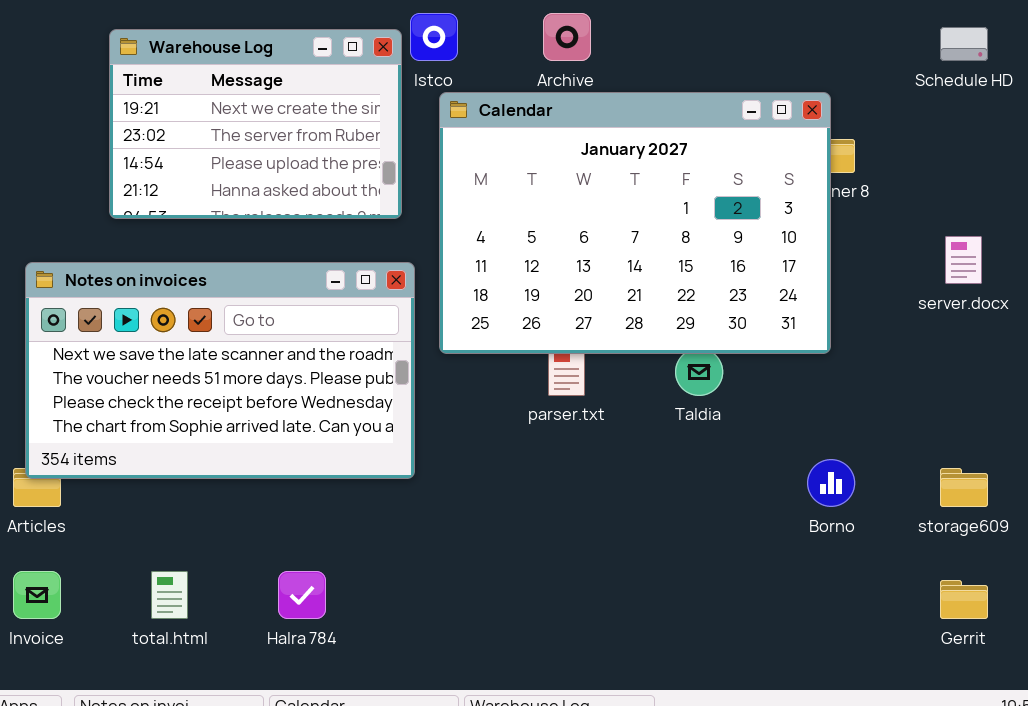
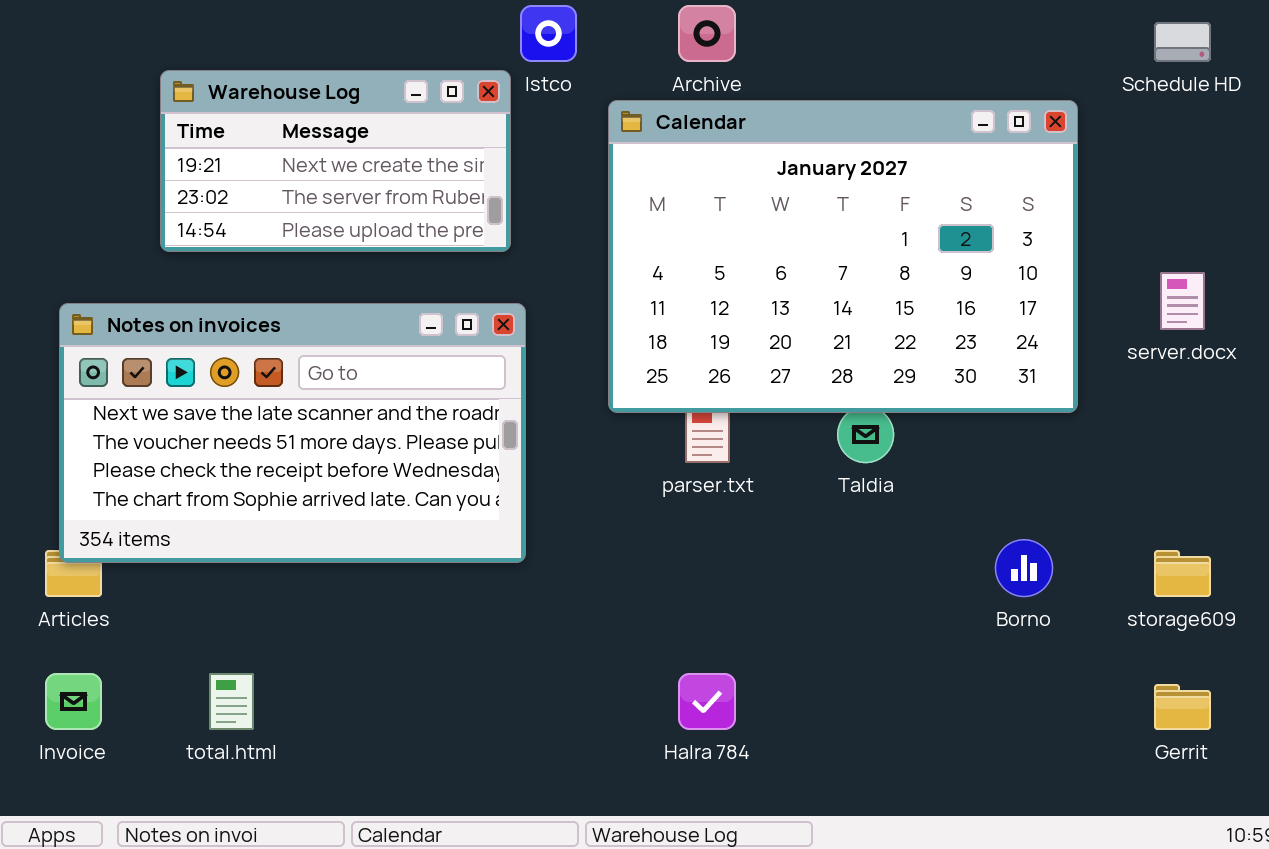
Warehouse Log: [109,29,402,219] -> [160,70,511,252], resized
Calendar: [439,92,831,354] -> [608,100,1078,413], moved
Halra 784: [278,571,326,619] -> [678,673,736,730], moved

